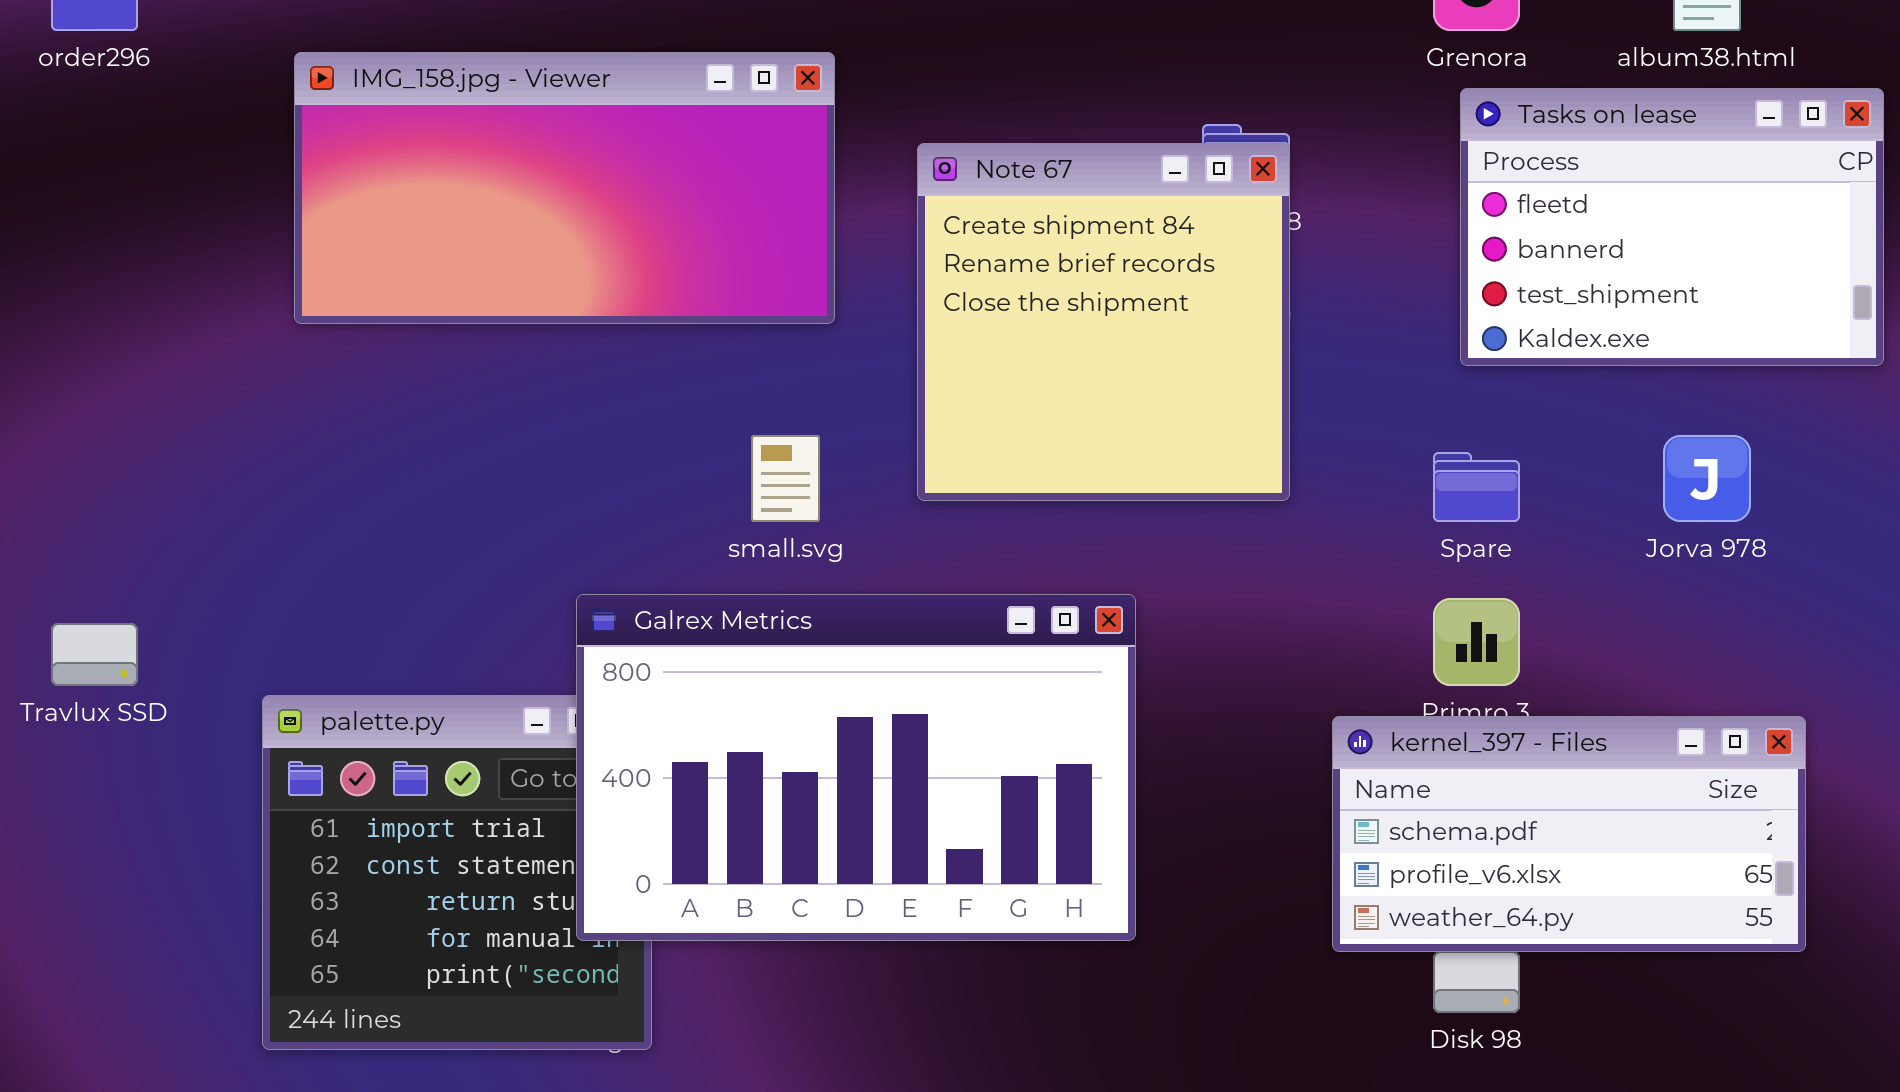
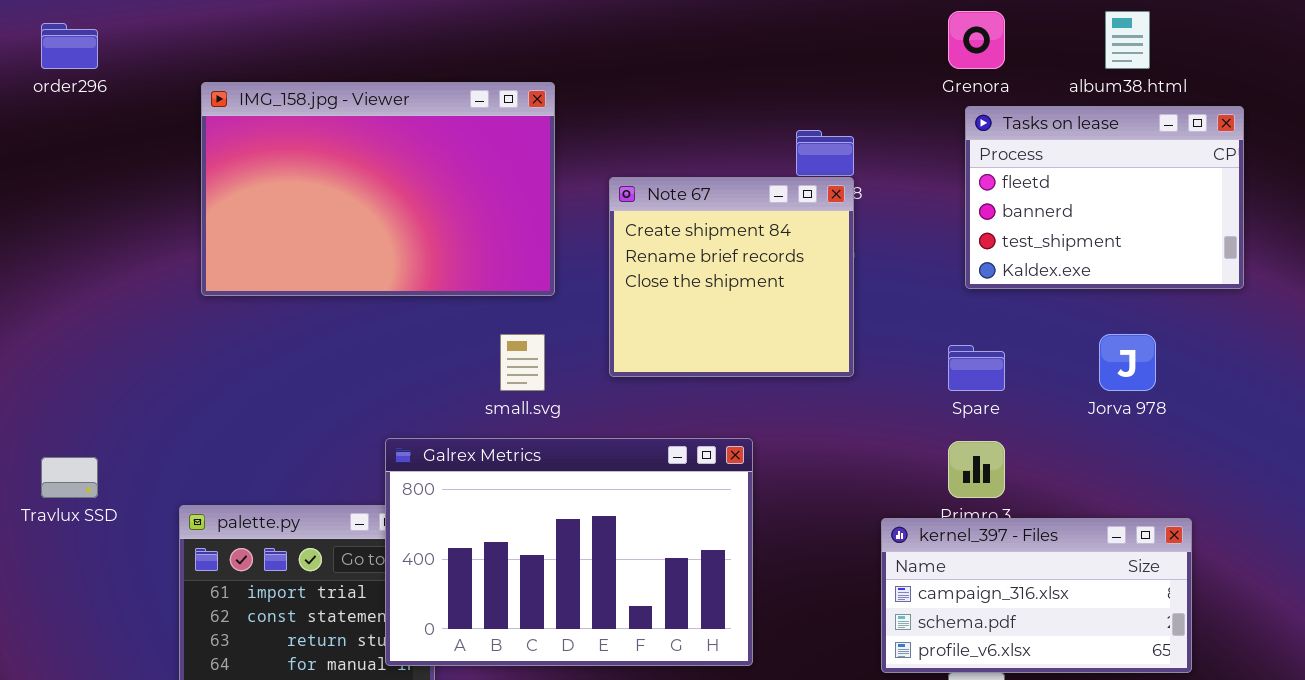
IMG_158.jpg - Viewer: [294,52,835,324] -> [201,82,555,296], resized
Note 67: [917,143,1290,501] -> [609,177,854,377], resized
kernel_397 - Files: [1332,716,1806,952] -> [881,518,1192,673], scrolled up 1 row

